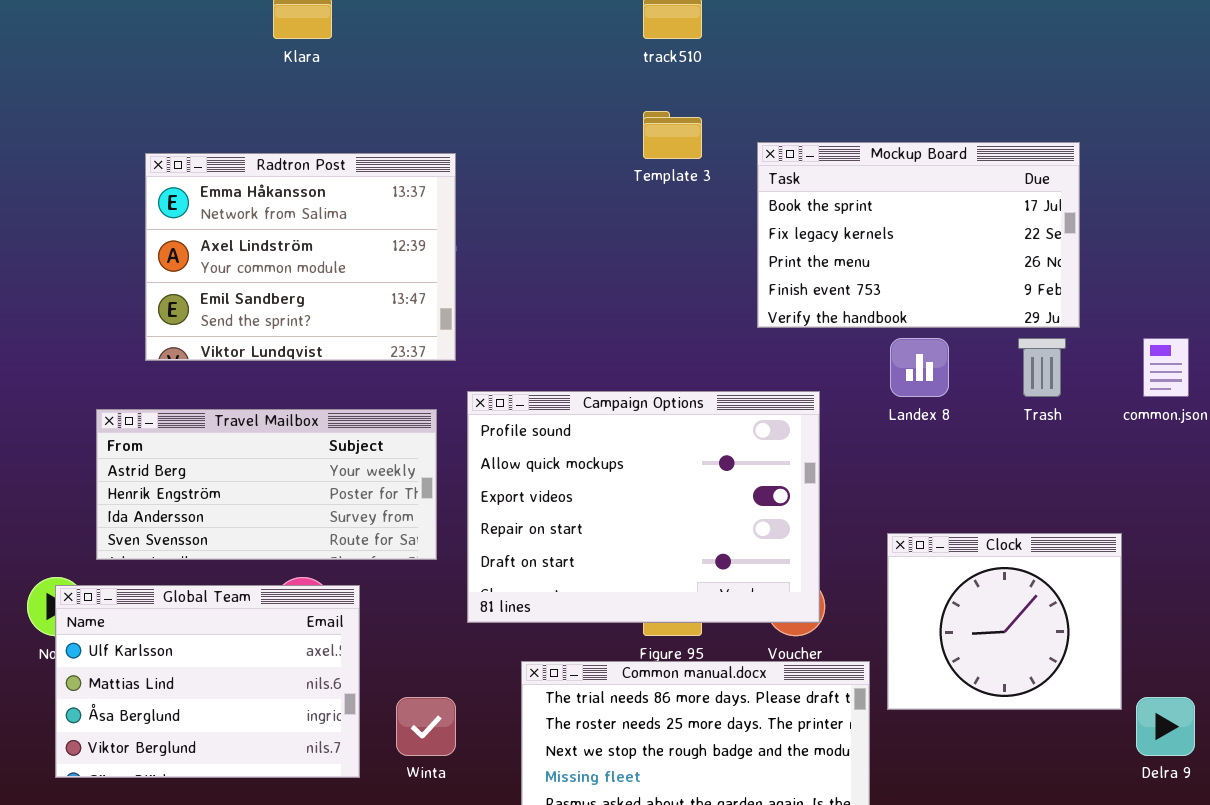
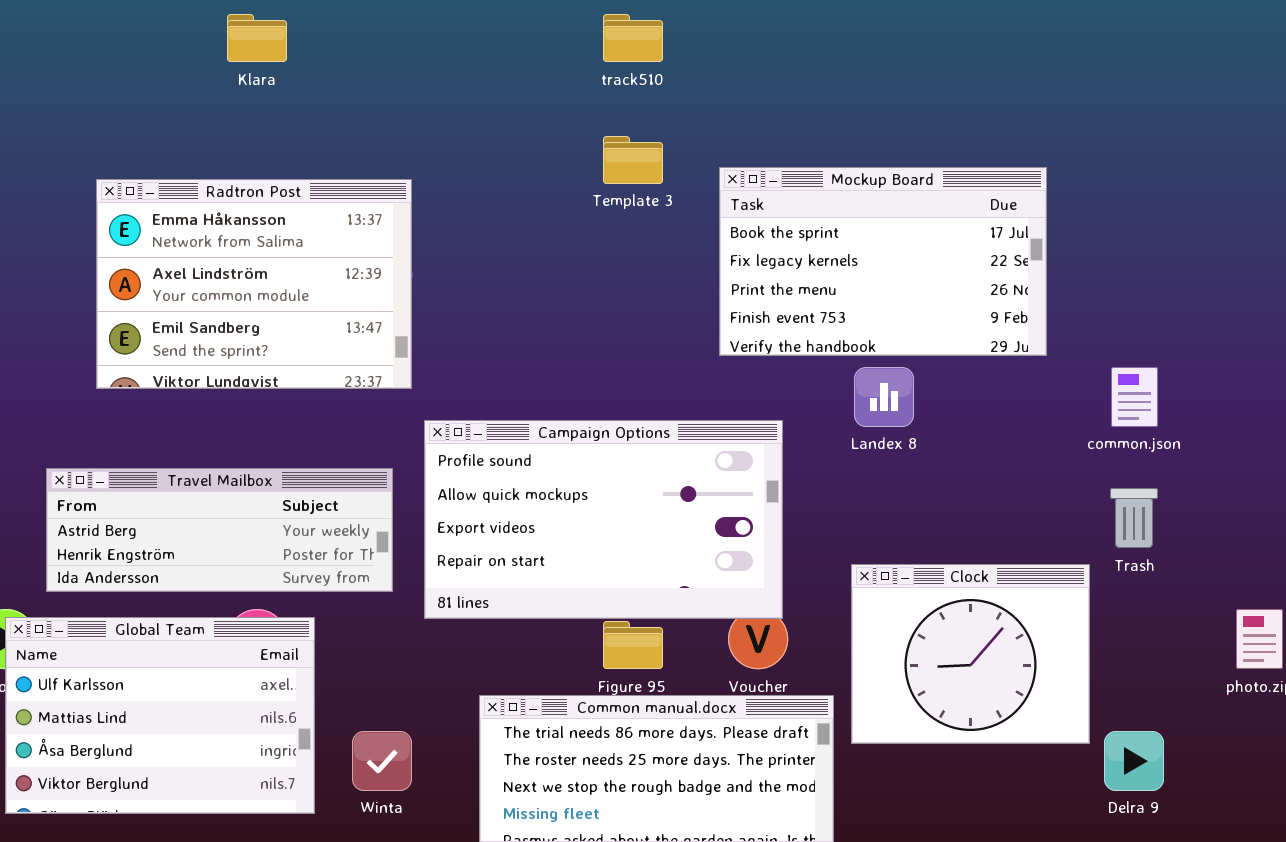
Trash: [1018,338,1066,397] -> [1110,488,1158,548], moved
Campaign Options: [467,391,820,623] -> [424,420,783,619], resized
Travel Mailbox: [96,409,437,560] -> [46,468,393,592], resized

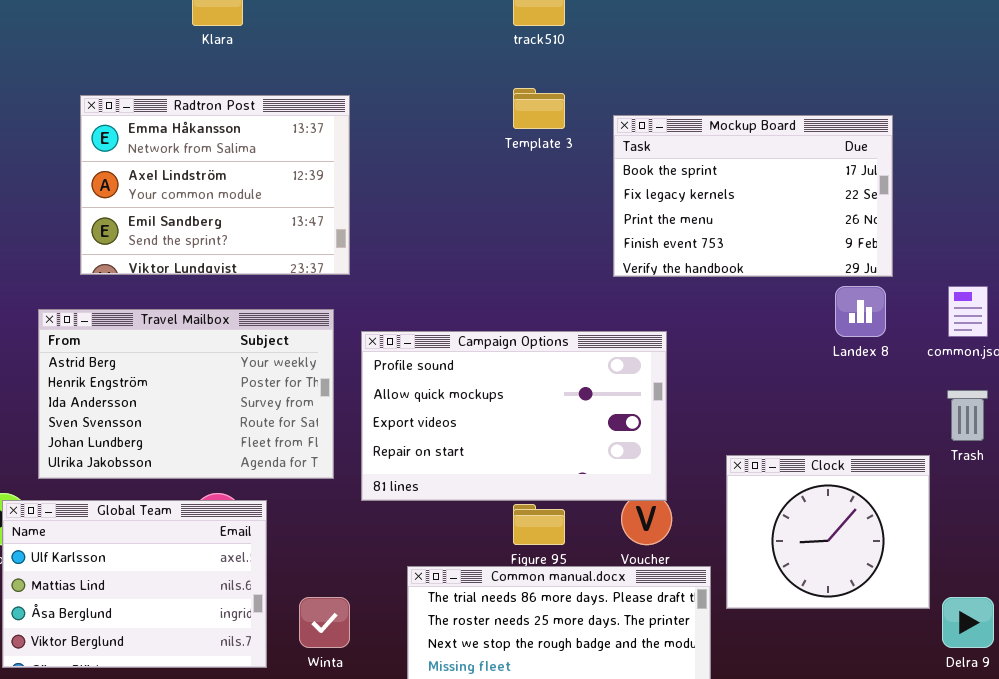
Radtron Post: [96,179,412,389] -> [80,95,350,275], moved
Landex 8: [854,367,914,427] -> [835,286,886,337], moved
Travel Mailbox: [46,468,393,592] -> [38,309,334,479], resized

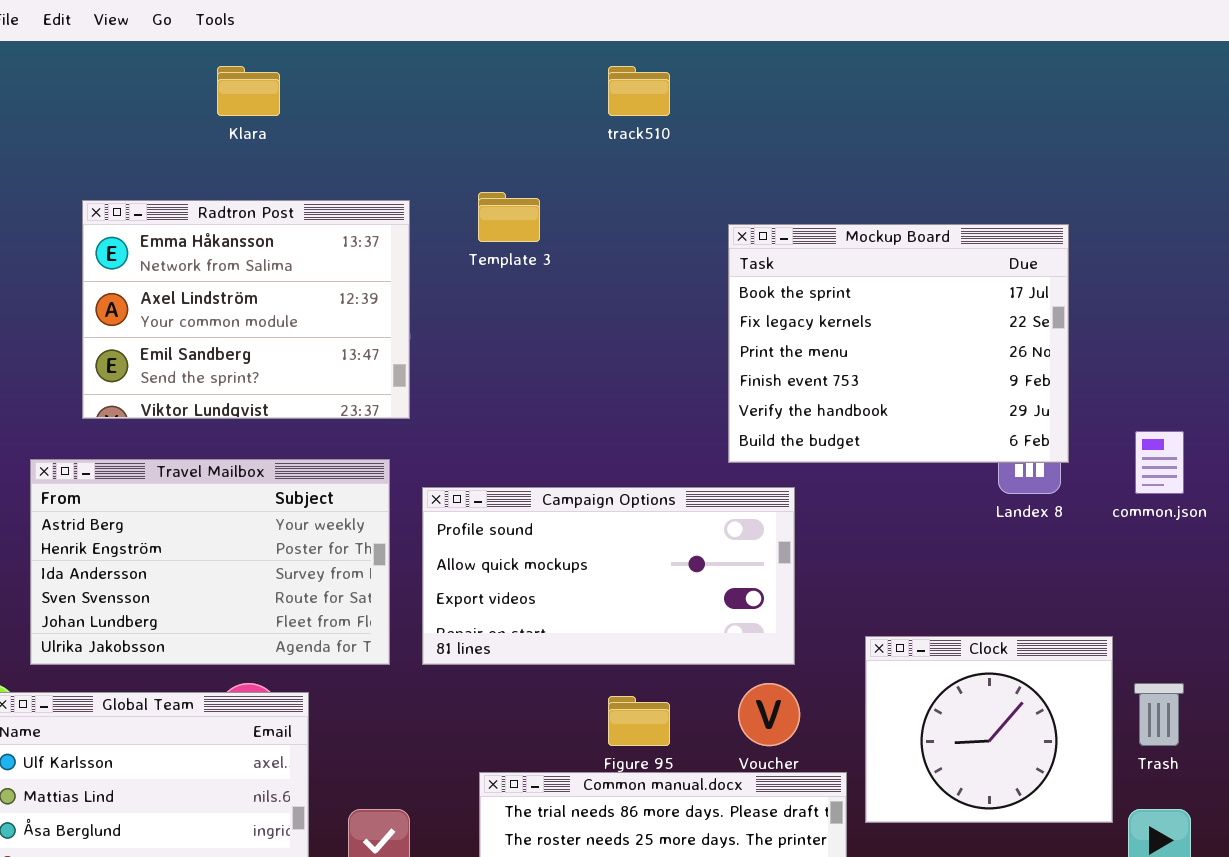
Template 3: [513,88,565,129] -> [478,192,540,242], moved
Mockup Board: [613,115,893,277] -> [728,224,1069,463], resized
Campaign Options: [361,331,667,501] -> [422,487,795,665], resized
Trash: [947,390,988,441] -> [1134,683,1184,746], moved

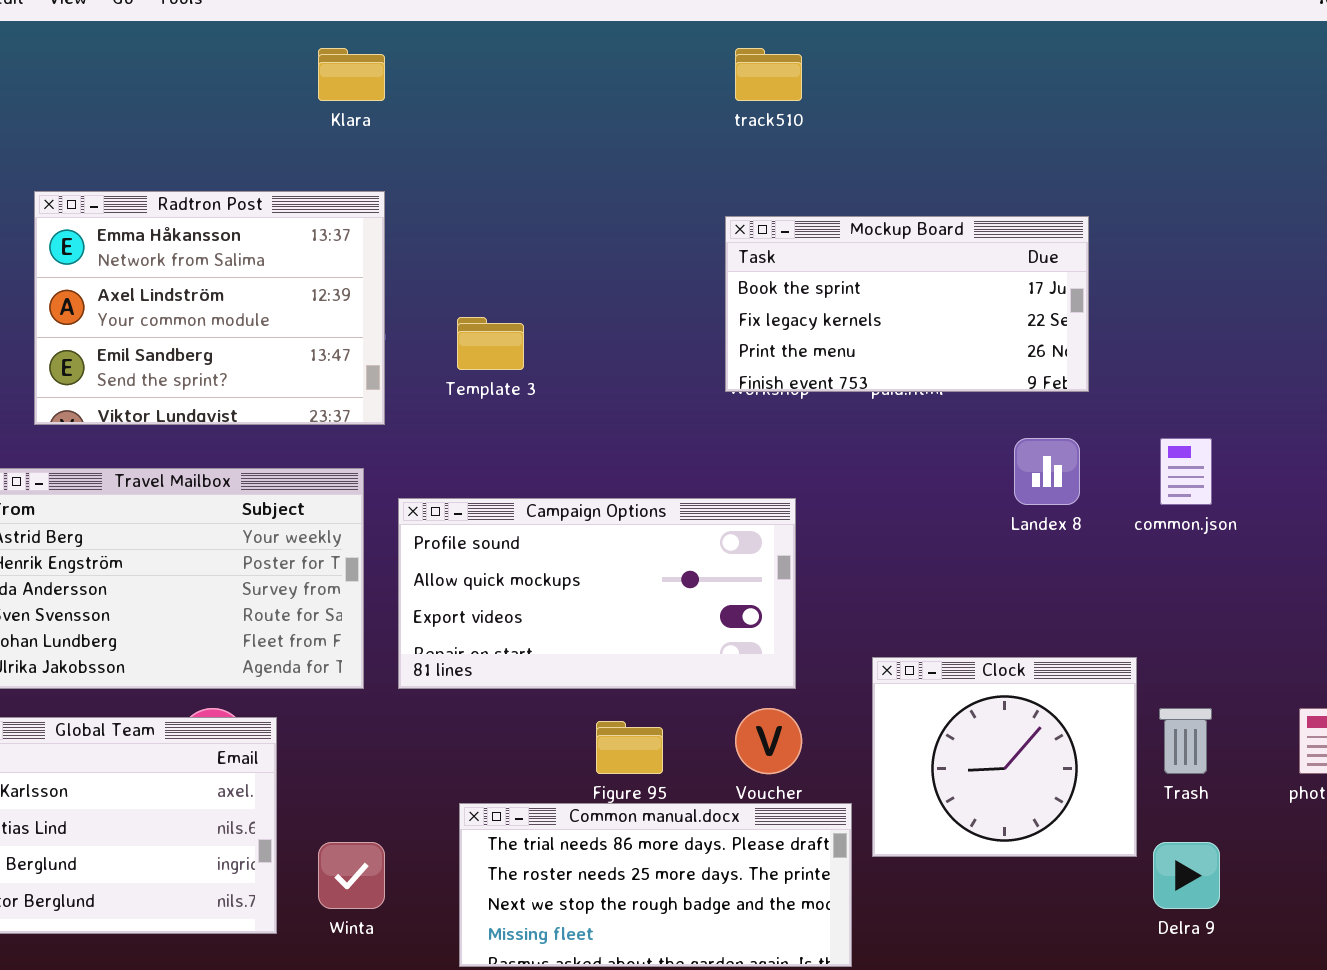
Klara: [217,66,280,116] -> [318,48,385,101], moved
track510: [608,66,670,116] -> [735,48,802,101], moved
Template 3: [478,192,540,242] -> [457,317,524,370], moved
Mockup Board: [728,224,1069,463] -> [725,216,1089,392], resized

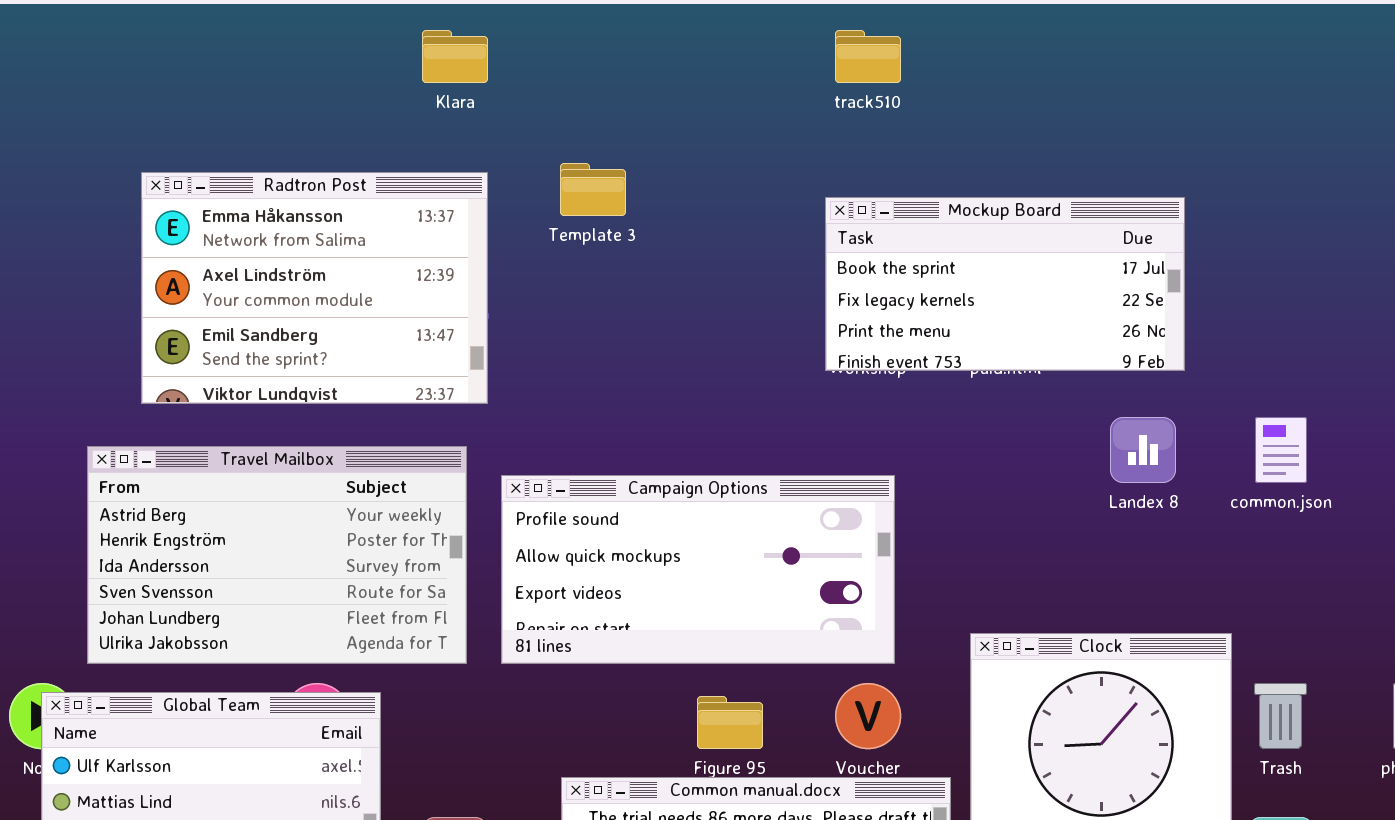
Template 3: [457,317,524,370] -> [560,163,626,216], moved

